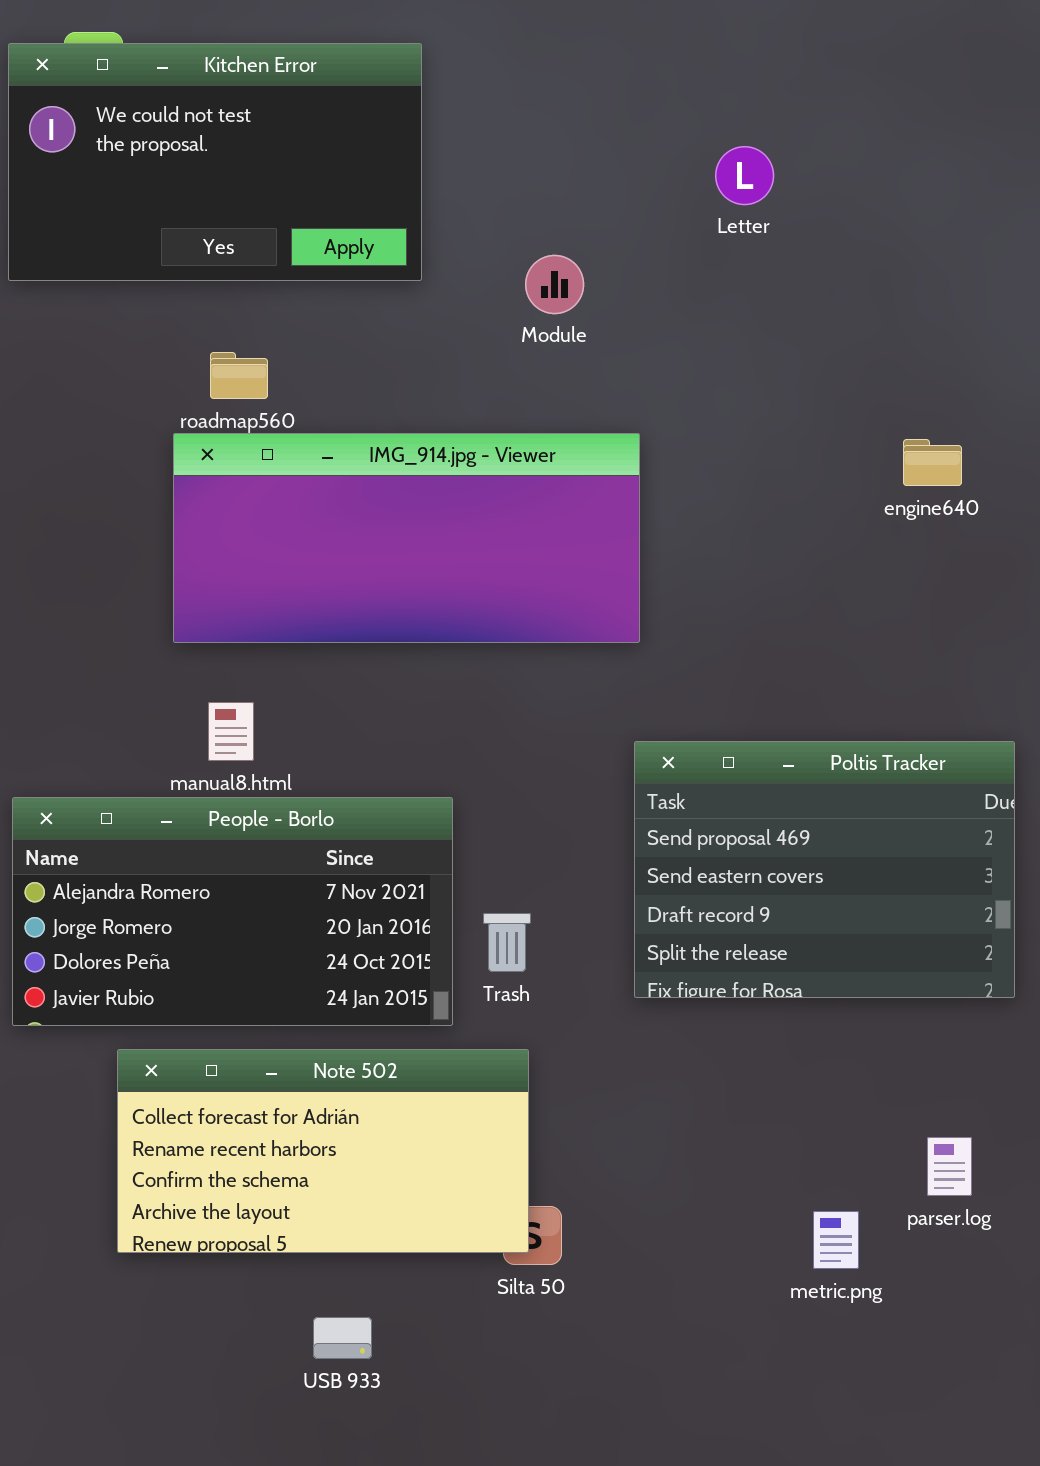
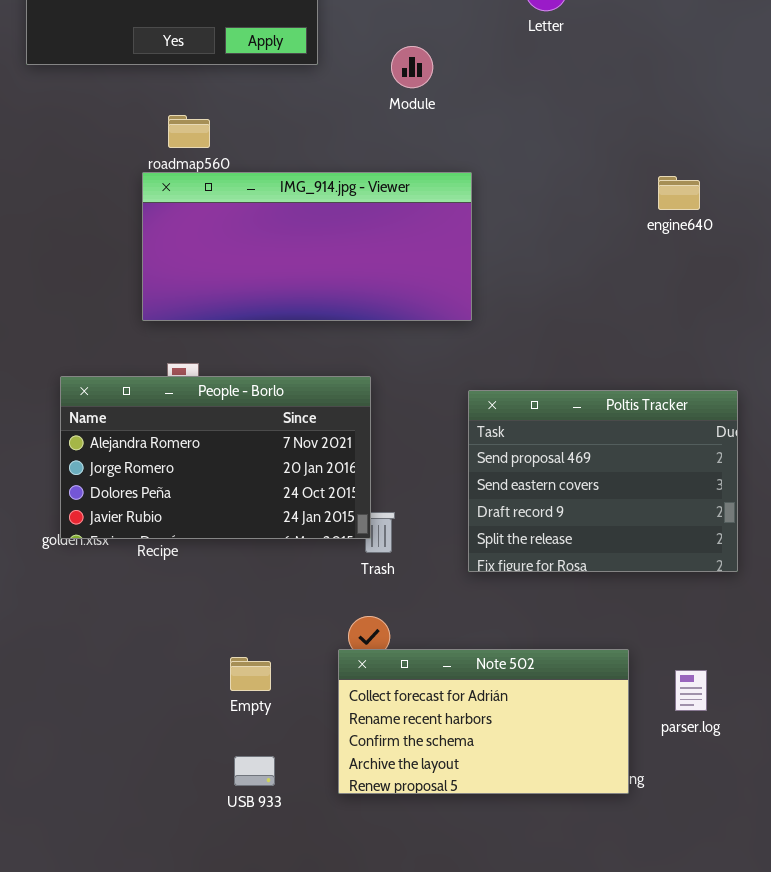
People - Borlo: [12,797,453,1026] -> [60,376,371,539], moved
Note 502: [117,1049,529,1253] -> [338,649,629,794], moved
USB 933: [313,1317,372,1359] -> [234,756,275,786], moved

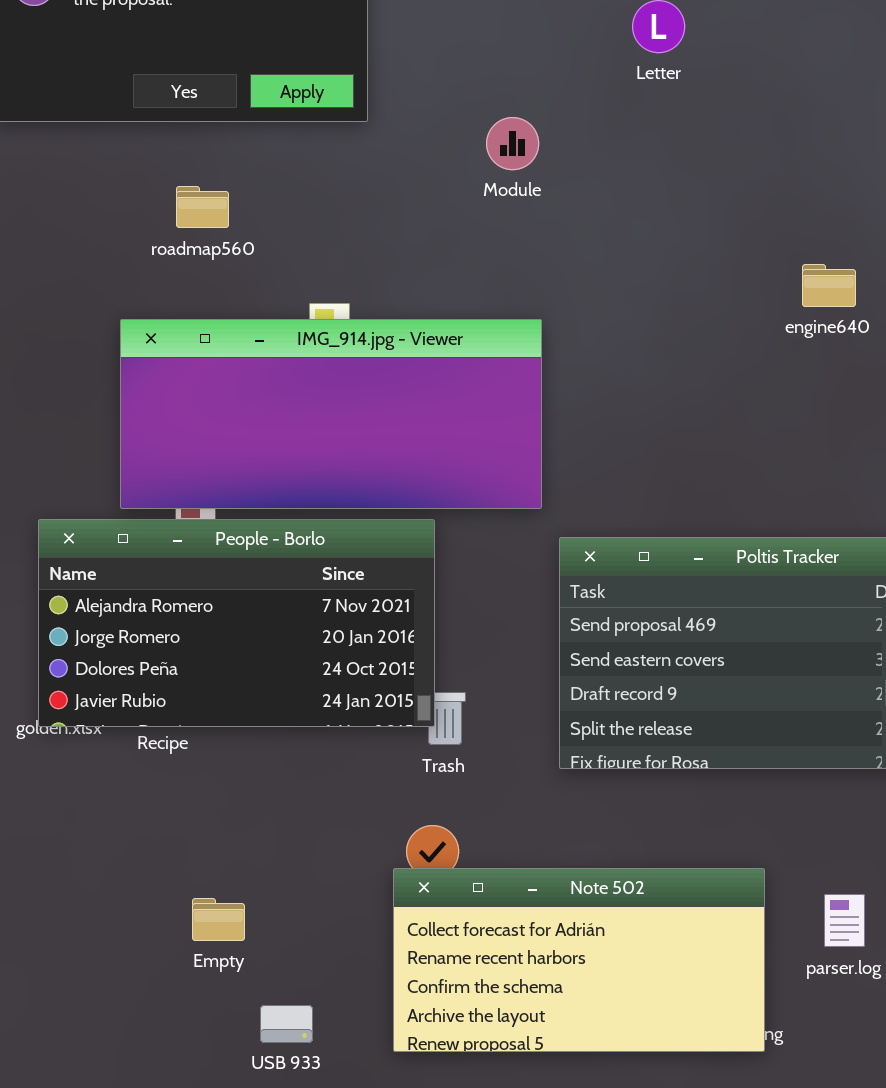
Module: [391,46,433,88] -> [486,117,539,170], moved
IMG_914.jpg - Viewer: [142,172,472,321] -> [120,319,542,509], moved
Empty: [230,657,271,691] -> [192,898,245,941], moved

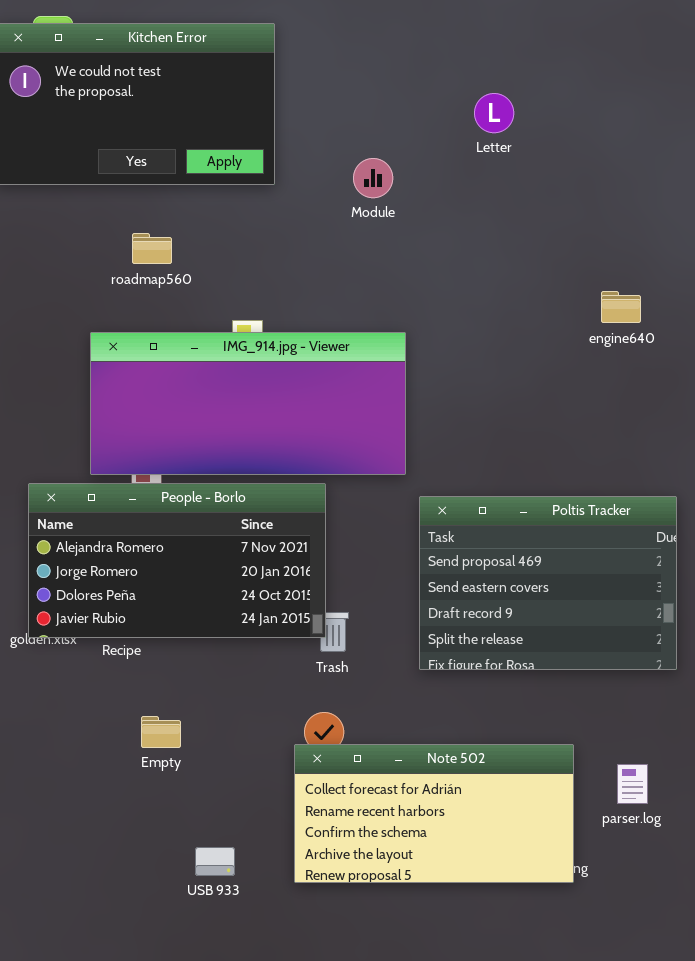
Module: [486,117,539,170] -> [353,158,393,198], moved
Empty: [192,898,245,941] -> [141,716,181,748], moved

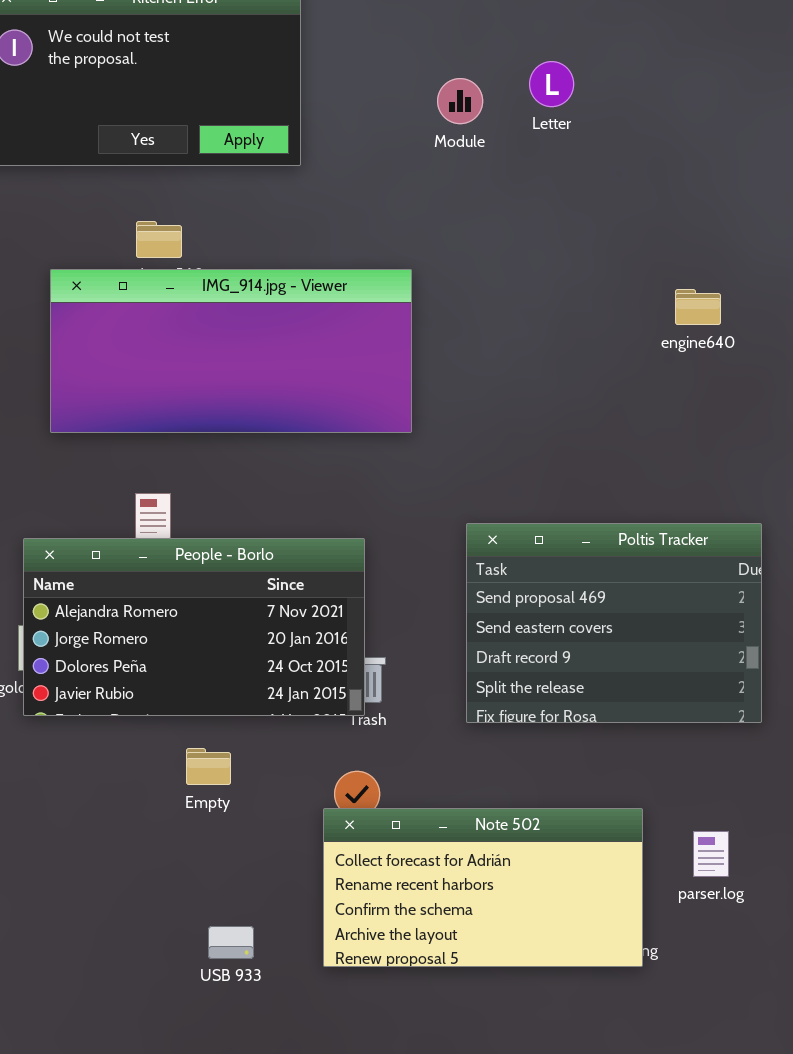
Module: [353,158,393,198] -> [437,78,483,124], moved
IMG_914.jpg - Viewer: [90,332,406,475] -> [50,269,412,433], moved
People - Borlo: [28,483,326,638] -> [23,538,365,716], moved
Empty: [141,716,181,748] -> [186,748,231,785], moved

